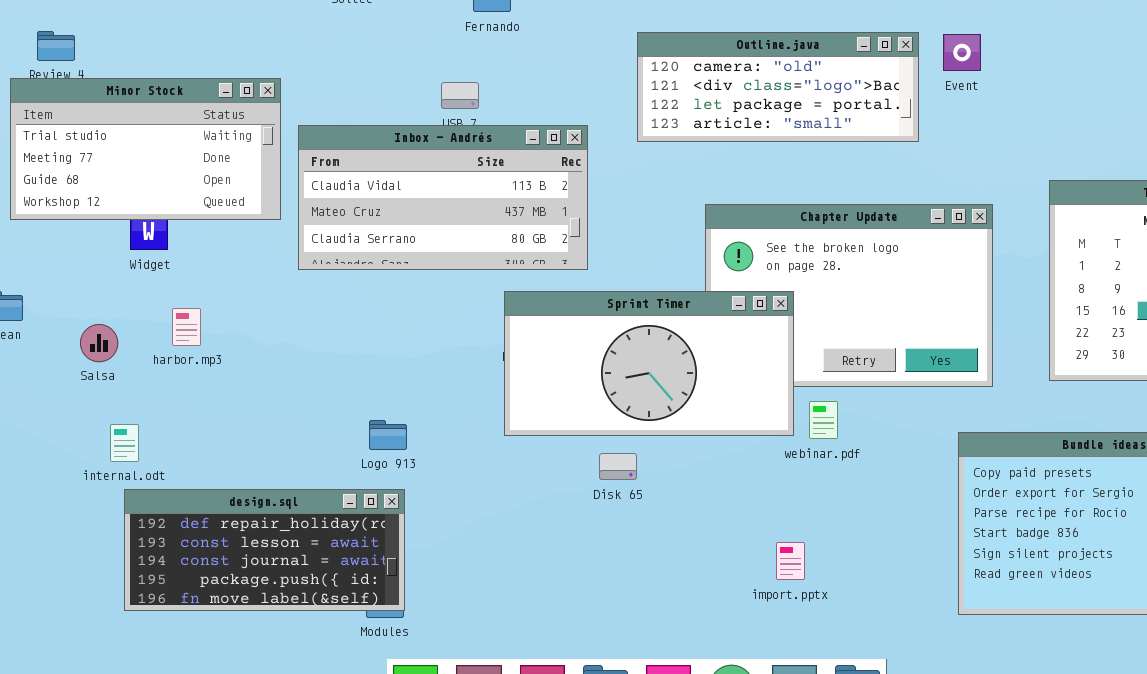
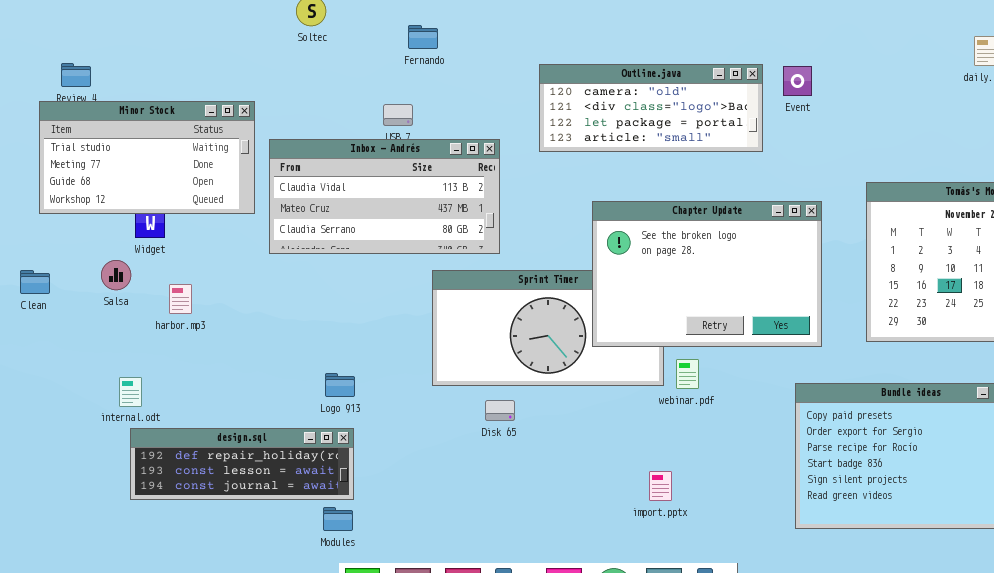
Chapter Update: [705,204,993,387] -> [592,201,822,347], raised
Salsa: [80,324,118,362] -> [101,260,131,290], moved
Disk 65: [599,453,637,480] -> [485,400,515,421], moved
design.sql: [124,489,405,611] -> [130,428,354,500], resized

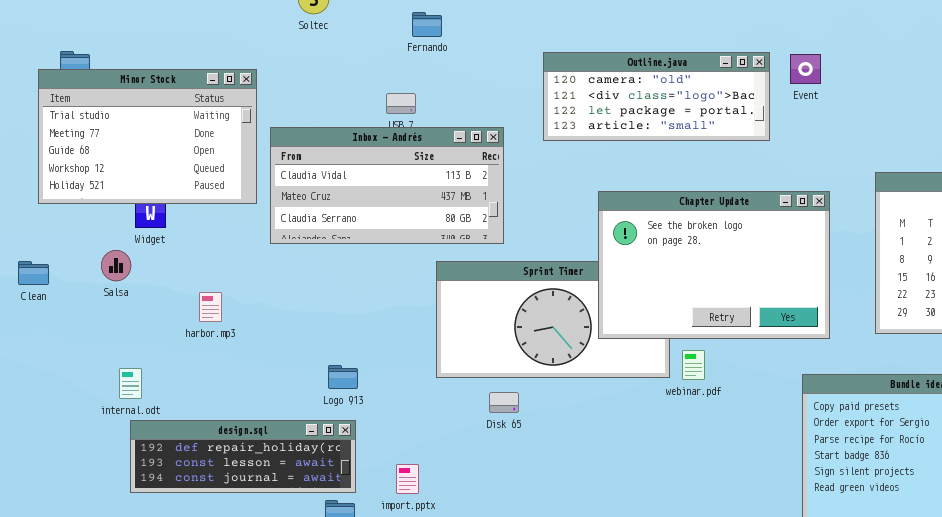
Minor Stock: [39,101,255,214] -> [38,69,257,204], resized
harbor.mp3: [169,284,192,314] -> [199,292,222,322], moved
import.pptx: [649,471,672,501] -> [396,464,419,494], moved

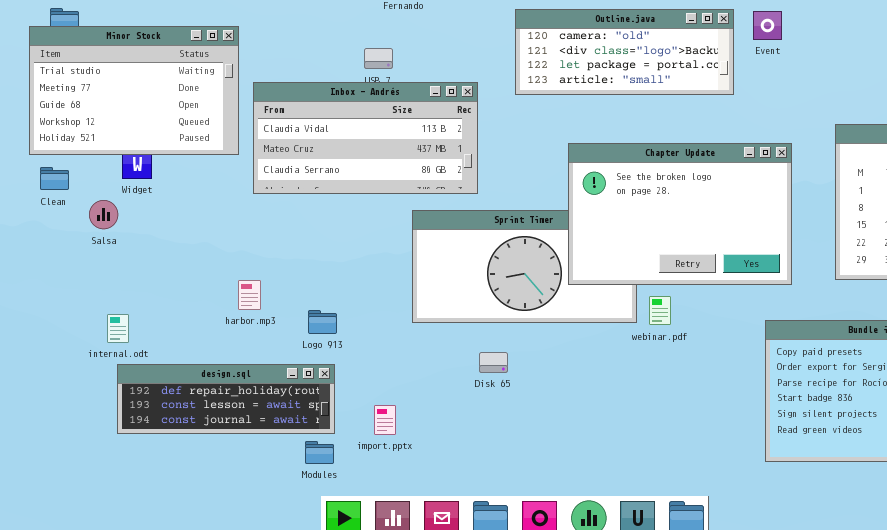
Clean: [18,261,49,285] -> [40,167,69,190], moved
harbor.mp3: [199,292,222,322] -> [238,280,261,310], moved
Disk 65: [489,392,519,413] -> [479,352,508,373], moved

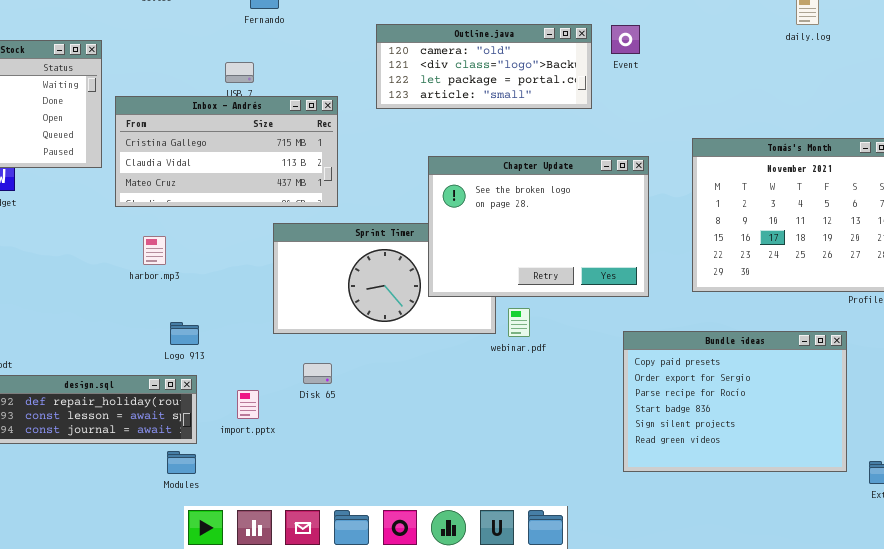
Inbox - Andrés: [253,82,478,194] -> [115,96,338,207], scrolled up 1 row
harbor.mp3: [238,280,261,310] -> [143,236,166,265], moved
Disk 65: [479,352,508,373] -> [303,363,332,384], moved
import.pptx: [374,405,396,435] -> [237,390,259,419], moved

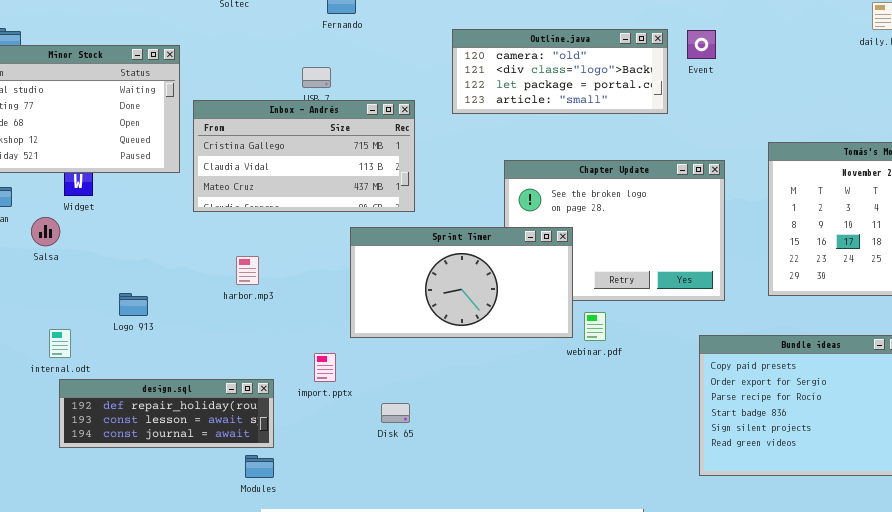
Sprint Timer: [273,223,496,334] -> [350,227,573,338], raised
harbor.mp3: [143,236,166,265] -> [236,256,259,285], moved
Logo 913: [170,322,199,345] -> [119,293,148,316], moved
Disk 65: [303,363,332,384] -> [381,403,410,423], moved
import.pptx: [237,390,259,419] -> [314,353,336,382], moved

